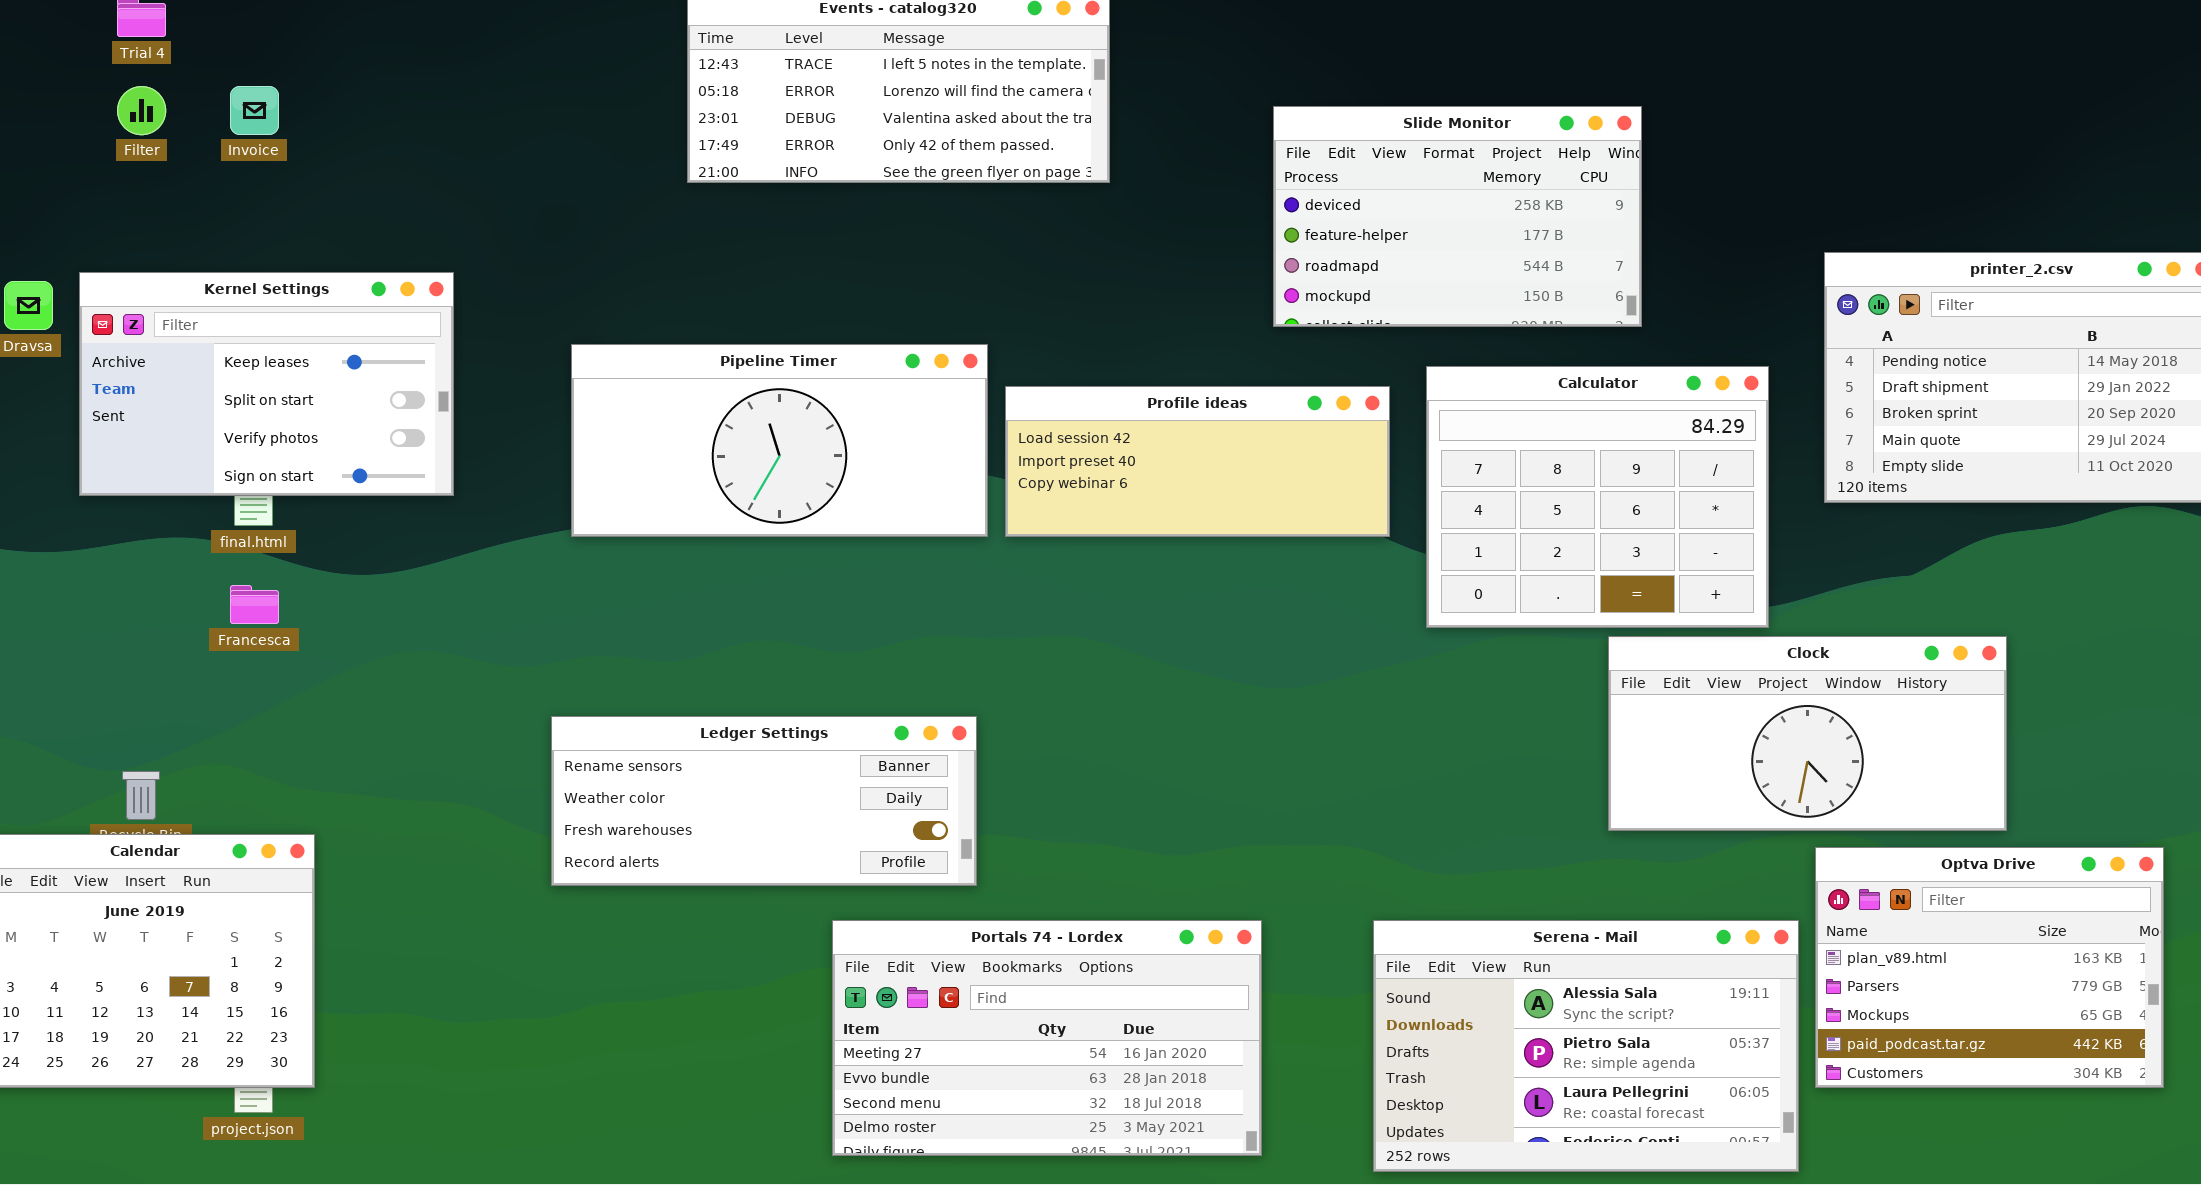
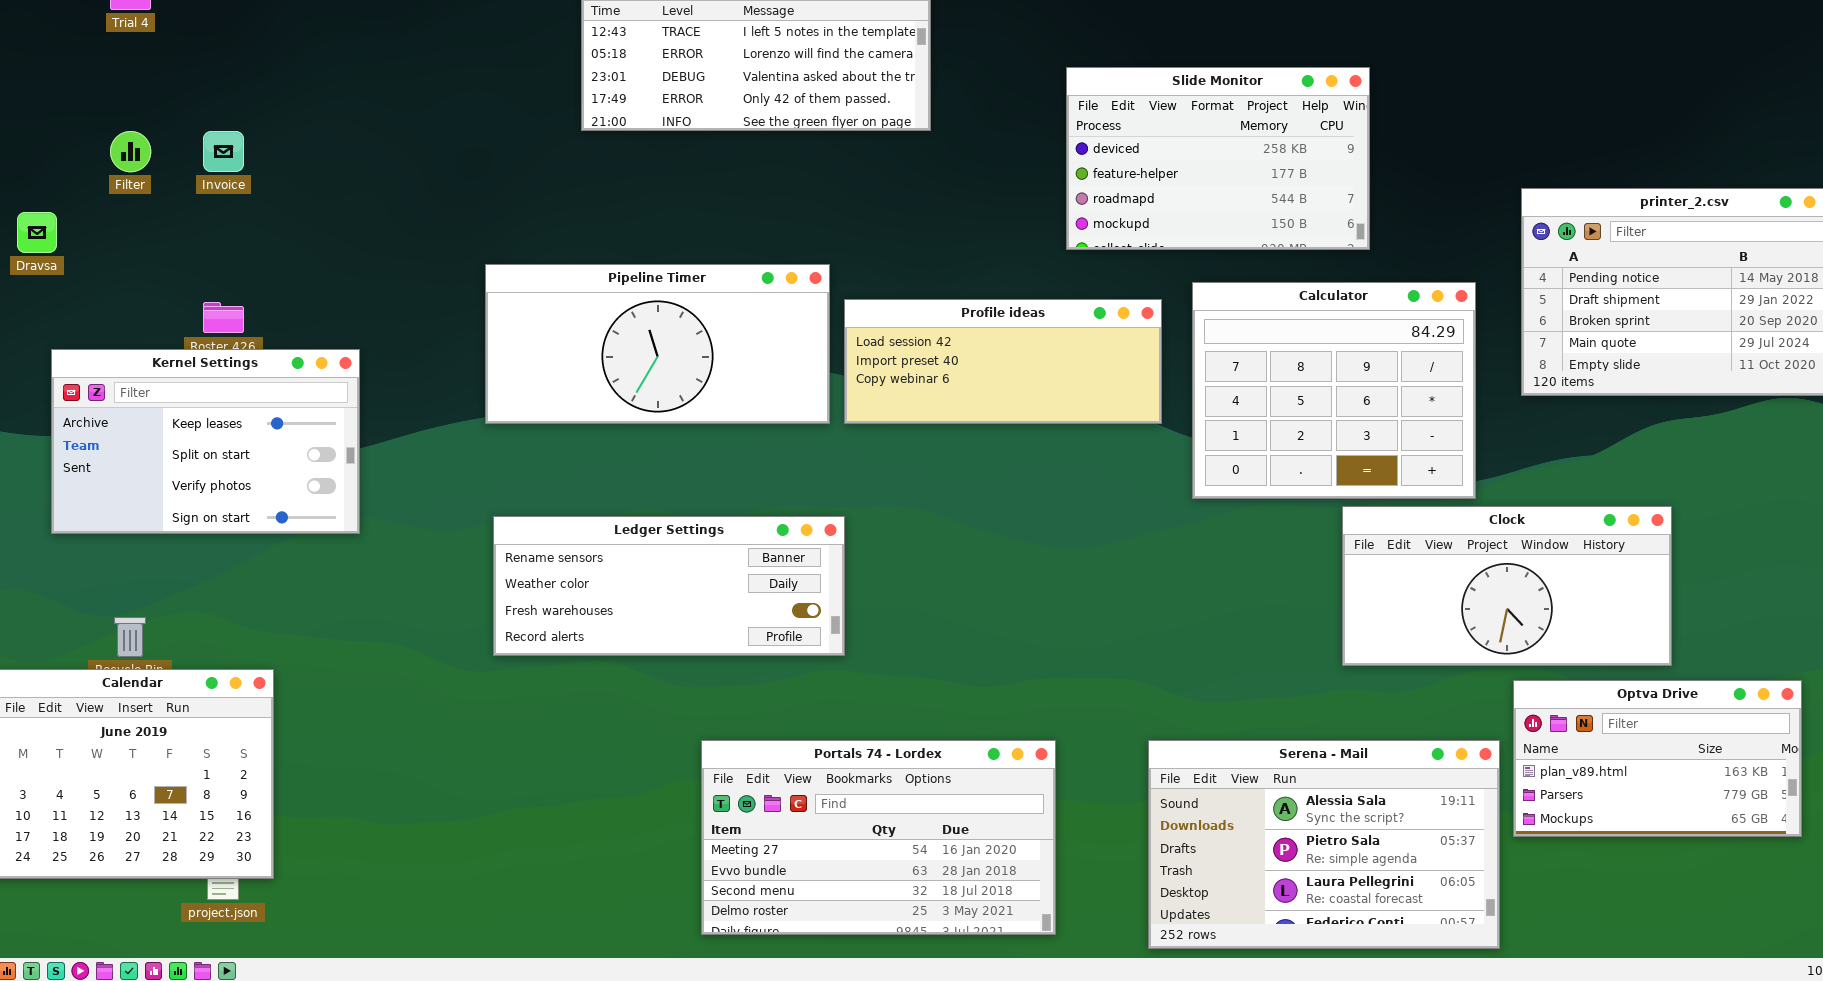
Filter: [117,86,166,135] -> [110,131,151,172], moved
Invoice: [230,86,279,135] -> [203,131,244,172], moved
Kernel Settings: [79,272,454,496] -> [51,349,360,534], moved
Ledger Settings: [551,716,977,886] -> [493,516,845,656], moved
Optva Drive: [1815,847,2164,1088] -> [1513,680,1802,837], resized

